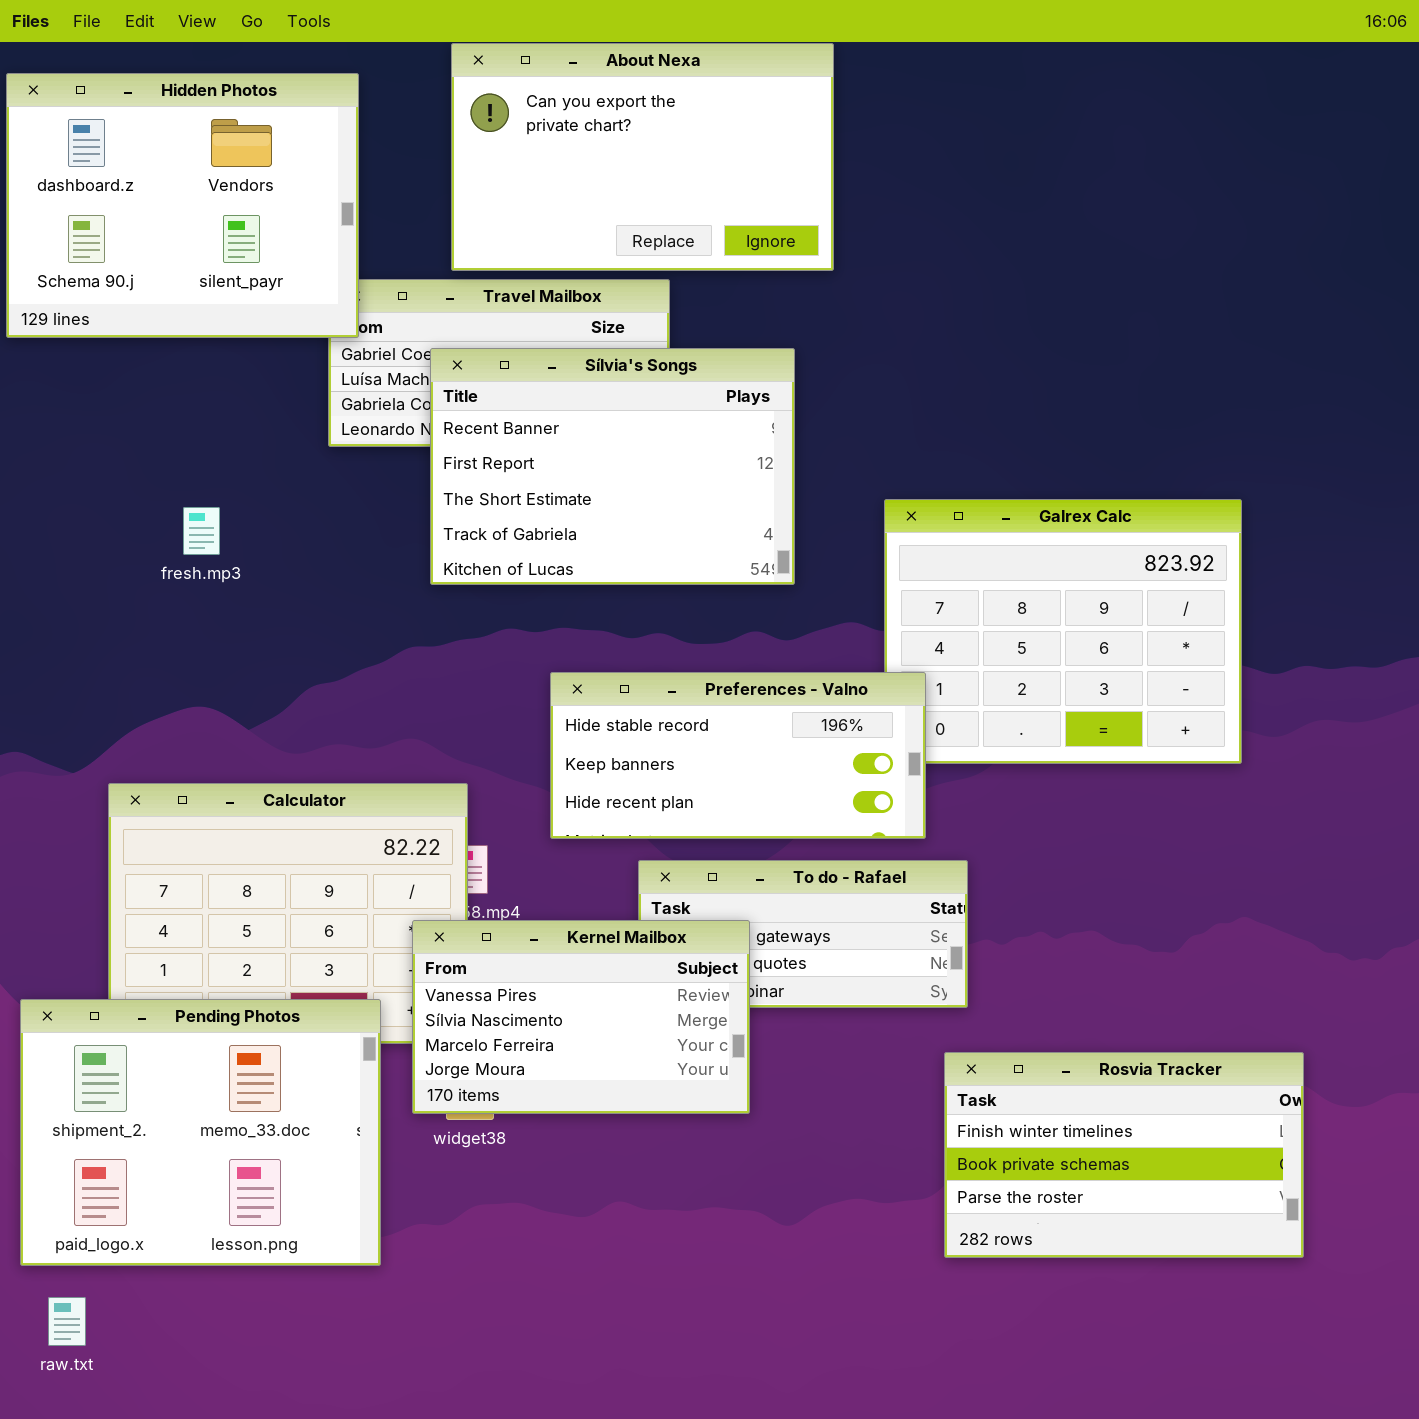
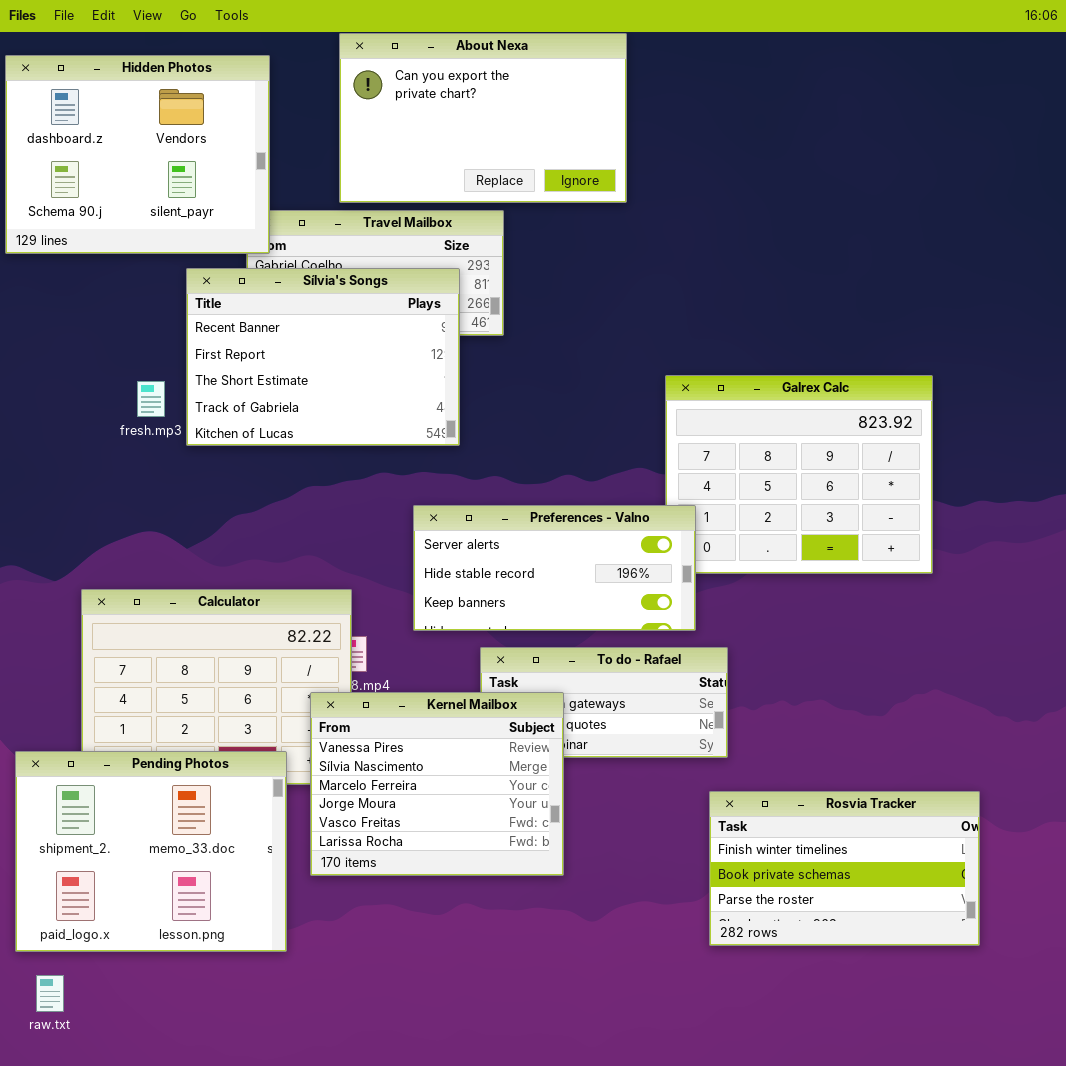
Sílvia's Songs: [430,348,795,585] -> [186,268,460,446], moved
Preferences - Valno: [550,672,926,839] -> [413,505,696,631], scrolled up 1 row
Kernel Mailbox: [412,920,750,1114] -> [310,692,564,876], resized

